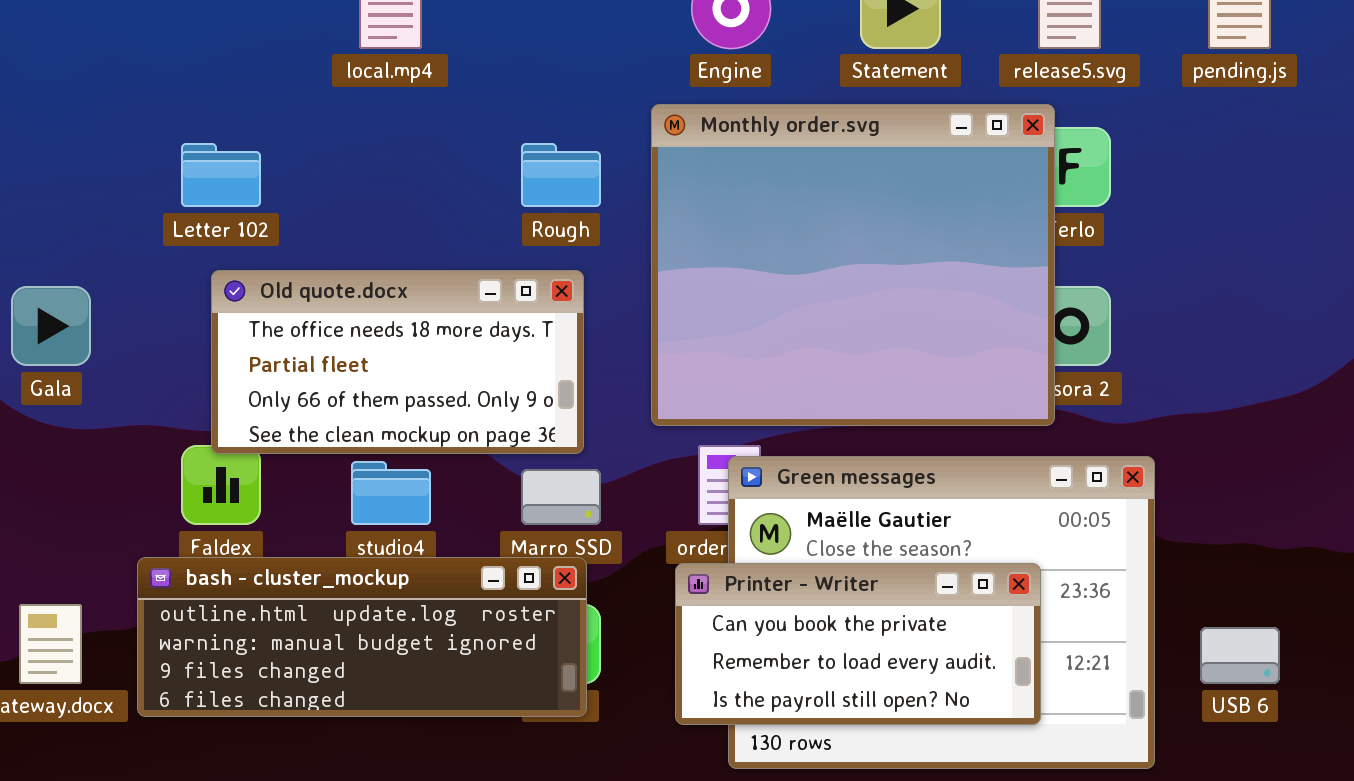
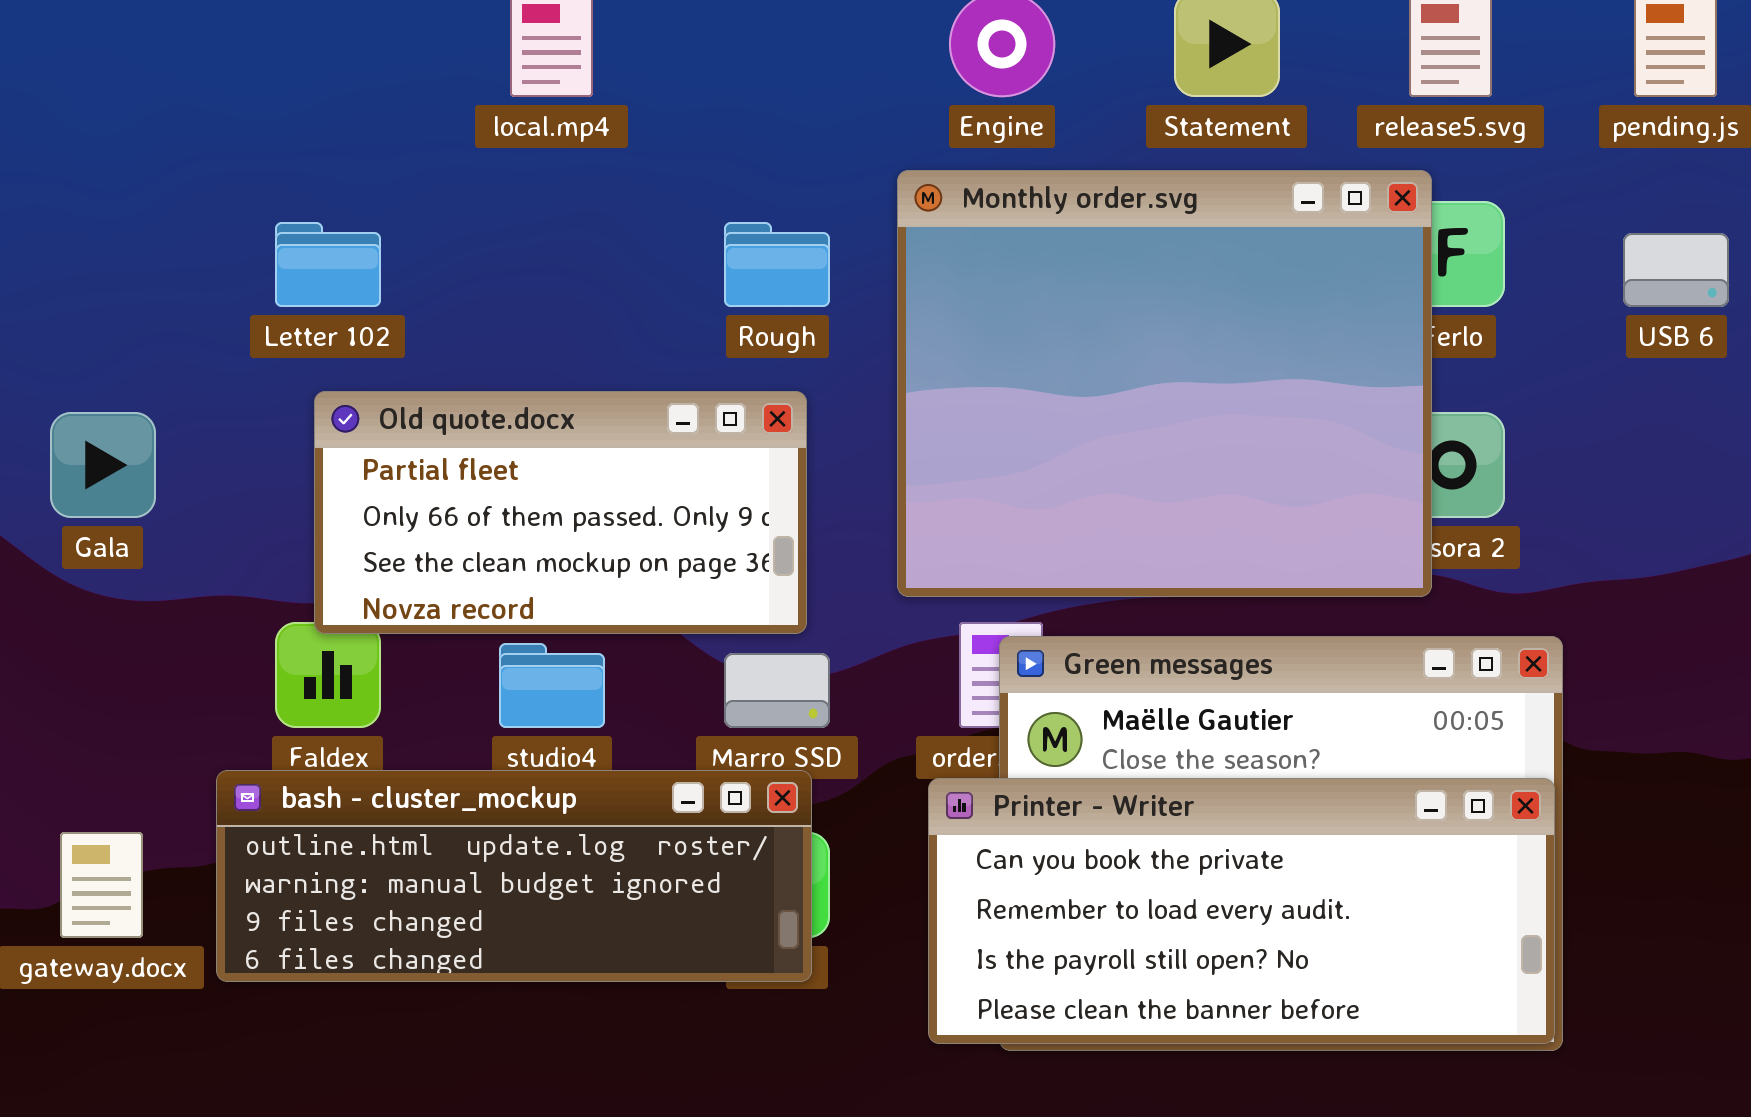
Old quote.docx: [211,270,584,454] -> [314,391,807,634], scrolled down 1 row
Printer - Writer: [675,563,1041,725] -> [928,778,1555,1044], resized
USB 6: [1200,627,1280,684] -> [1623,233,1729,307], moved

